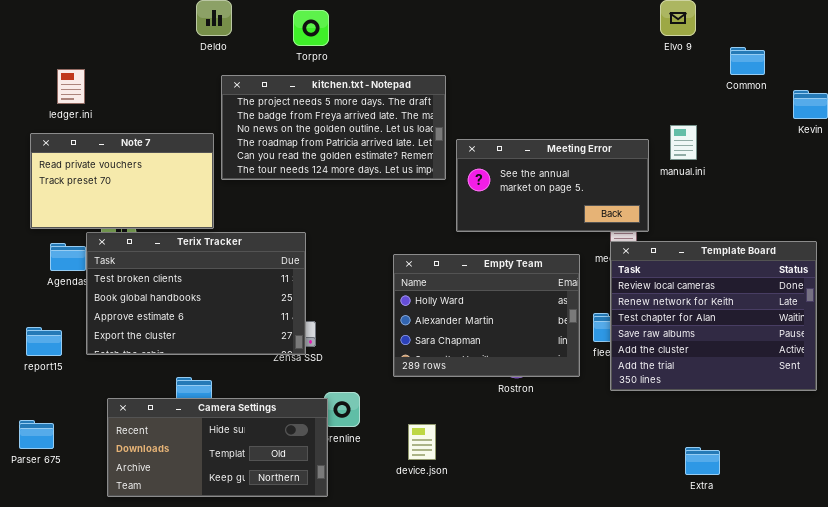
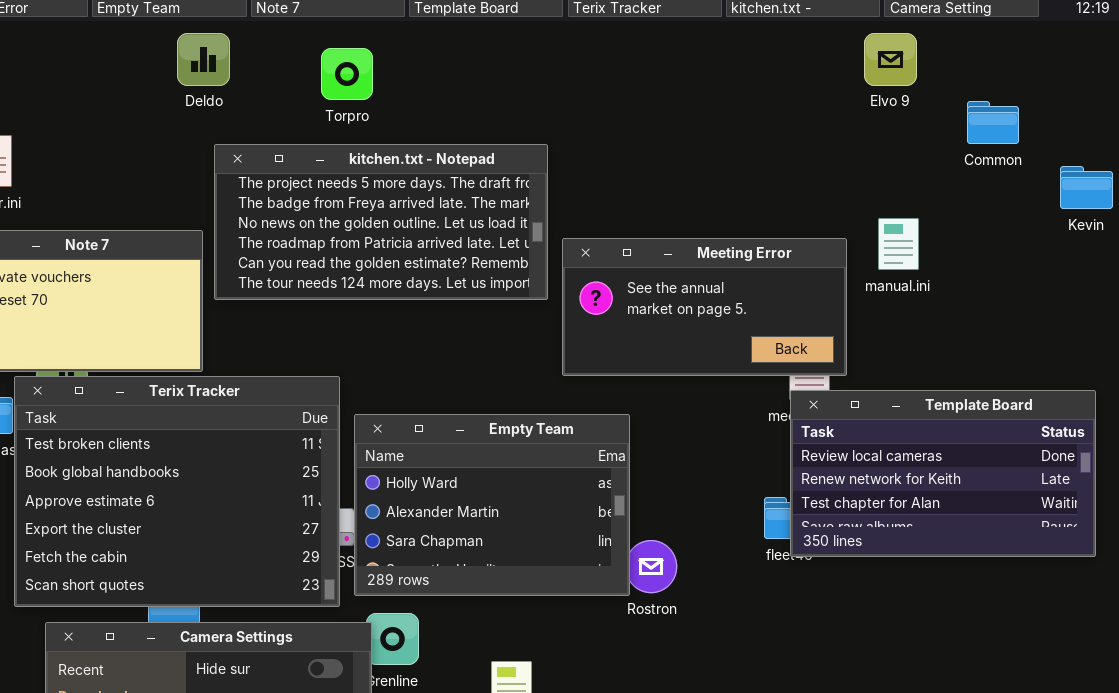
Terix Tracker: [86,232,306,355] -> [14,376,340,607], resized
Template Board: [610,241,817,391] -> [790,390,1096,557], resized
Empty Team: [393,254,580,377] -> [354,414,630,596], moved

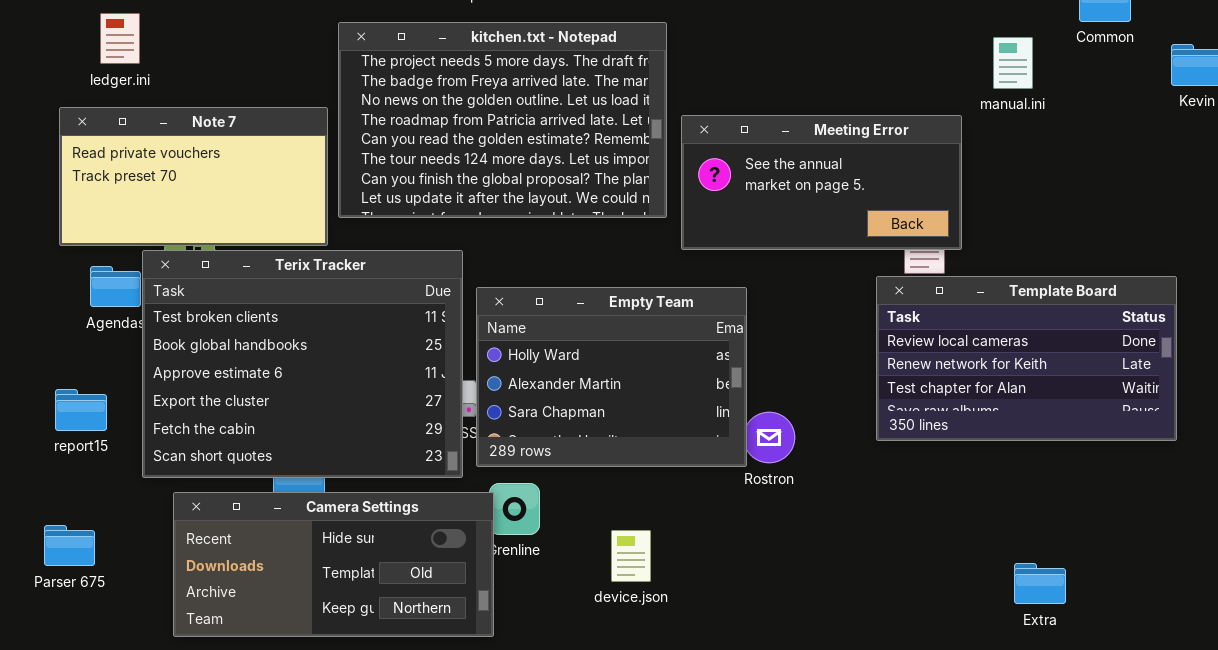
kitchen.txt - Notepad: [214,144,548,300] -> [338,22,667,218], resized
manual.ini: [878,218,919,270] -> [993,37,1033,89], moved
Template Board: [790,390,1096,557] -> [876,276,1177,441], moved

